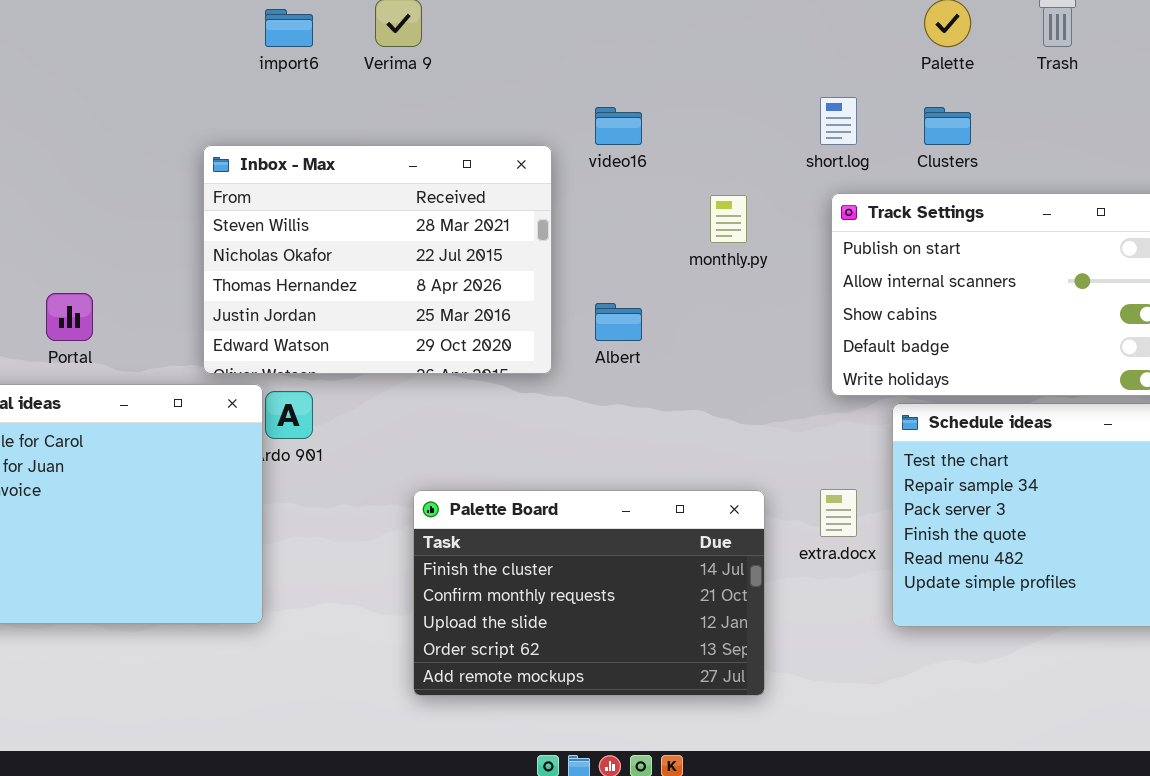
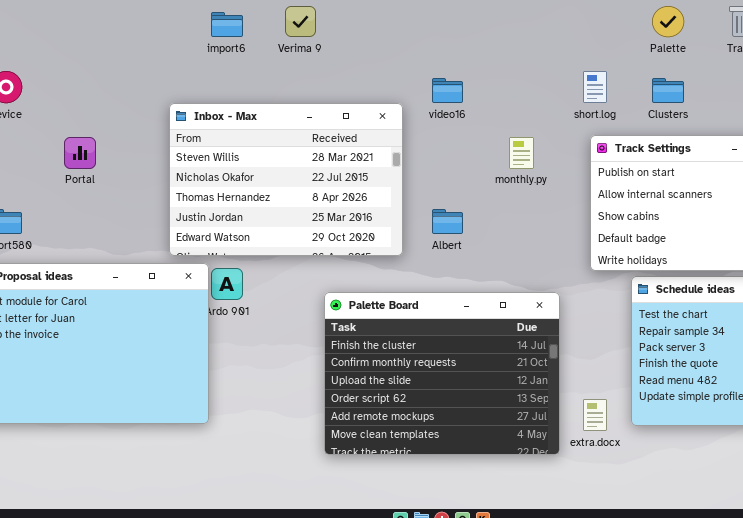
Portal: [46,293,93,341] -> [64,137,96,169], moved
extra.docx: [820,489,857,537] -> [583,399,607,431], moved
Palette Board: [413,490,765,696] -> [324,292,560,455], moved, resized

